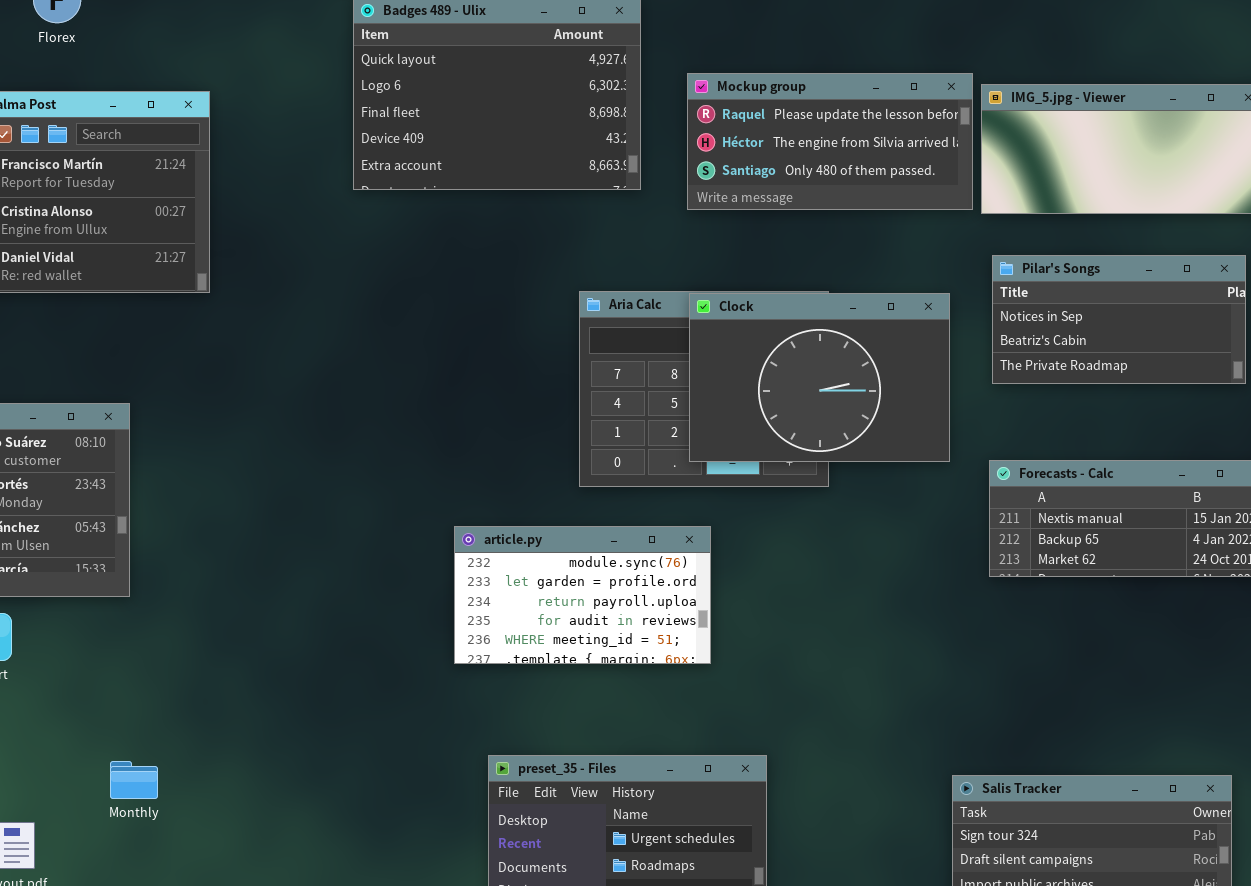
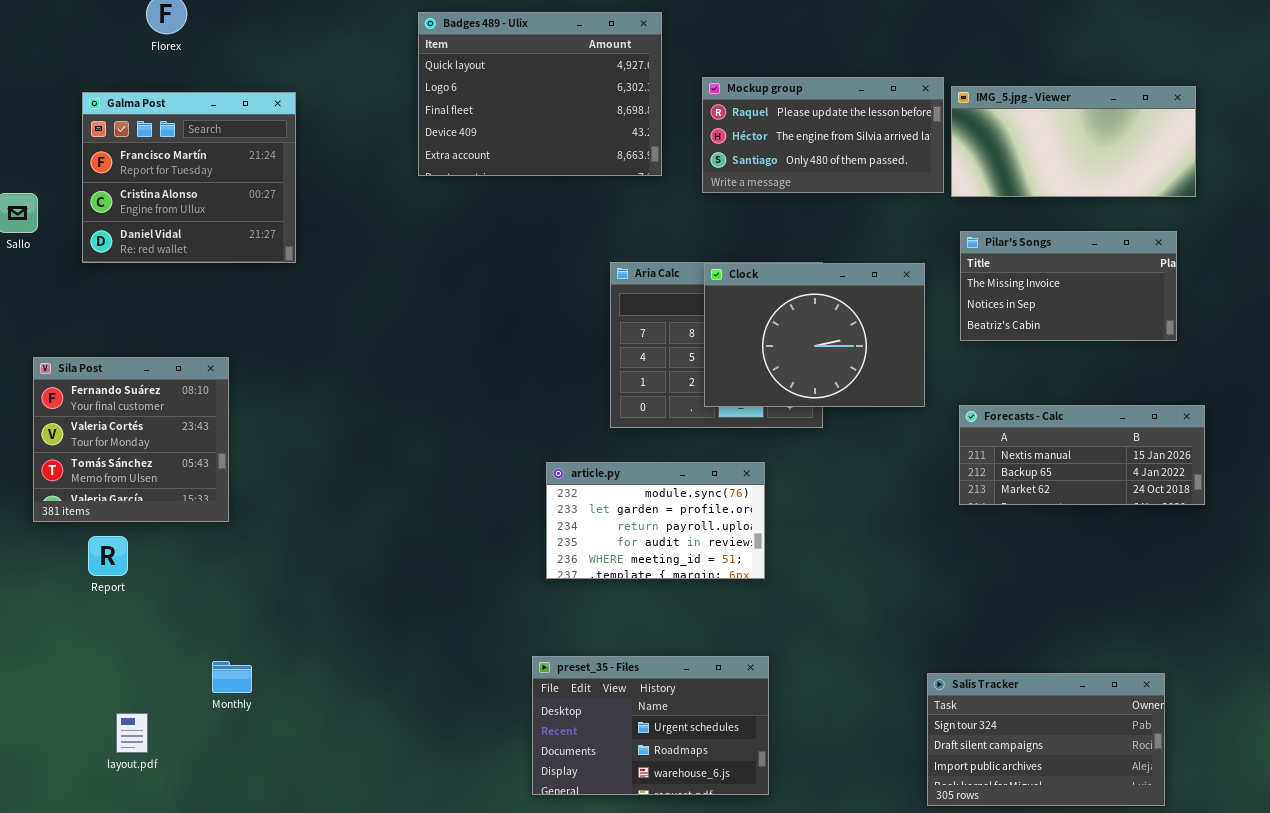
Pilar's Songs: [992,255,1246,384] -> [960,231,1177,341], scrolled up 1 row
article.py: [454,526,711,664] -> [546,462,765,579], moved

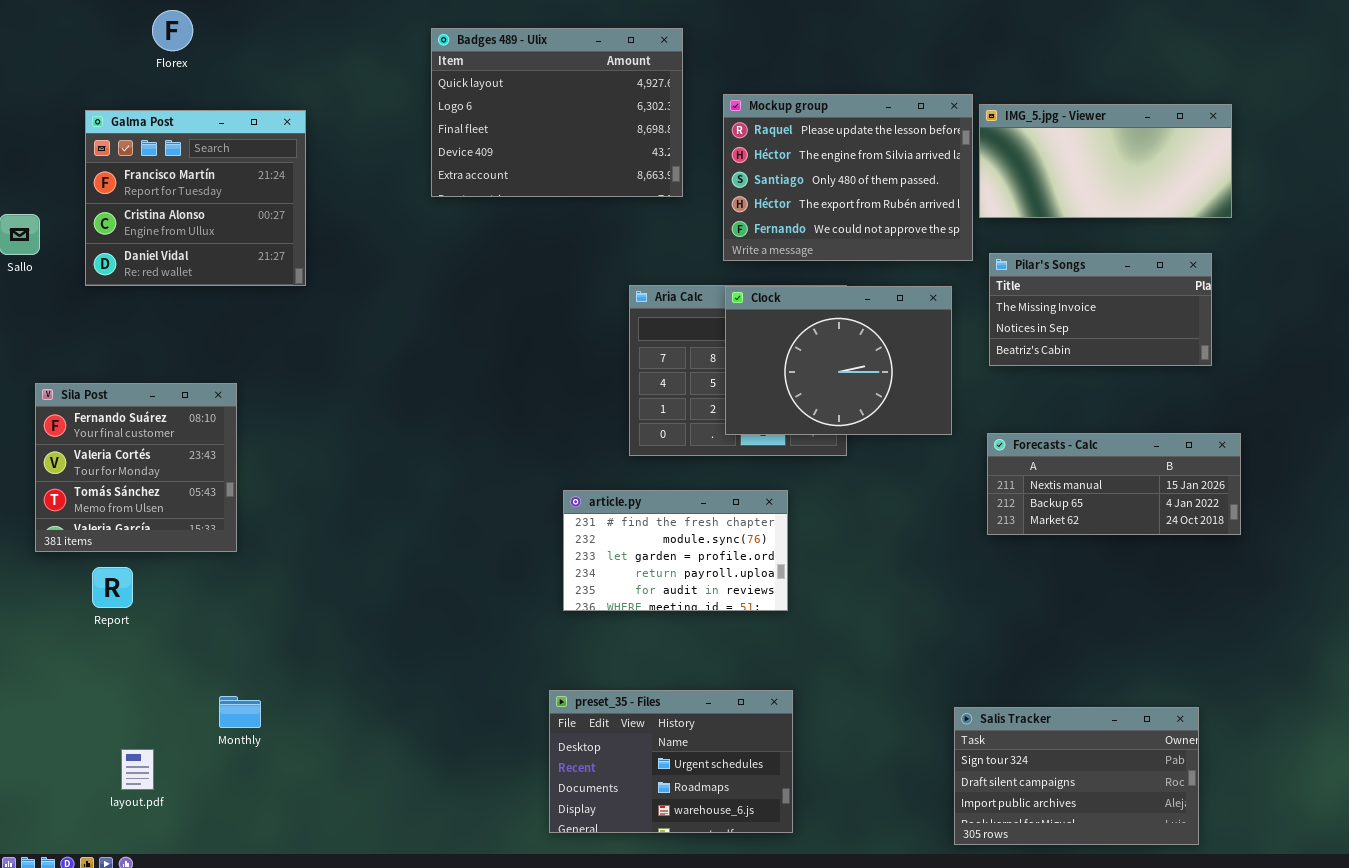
Mockup group: [702,77,944,193] -> [723,94,973,261], resized
article.py: [546,462,765,579] -> [563,490,788,611], scrolled up 1 row

